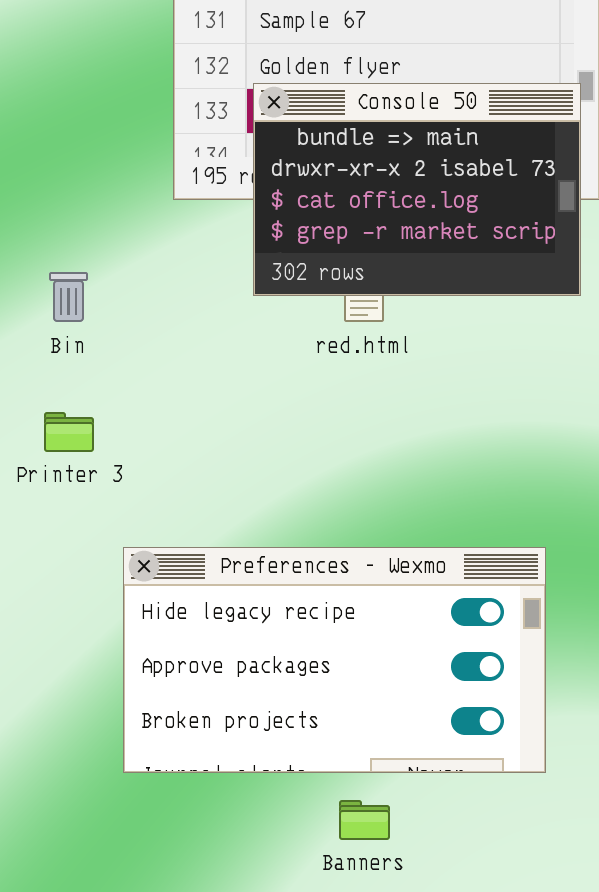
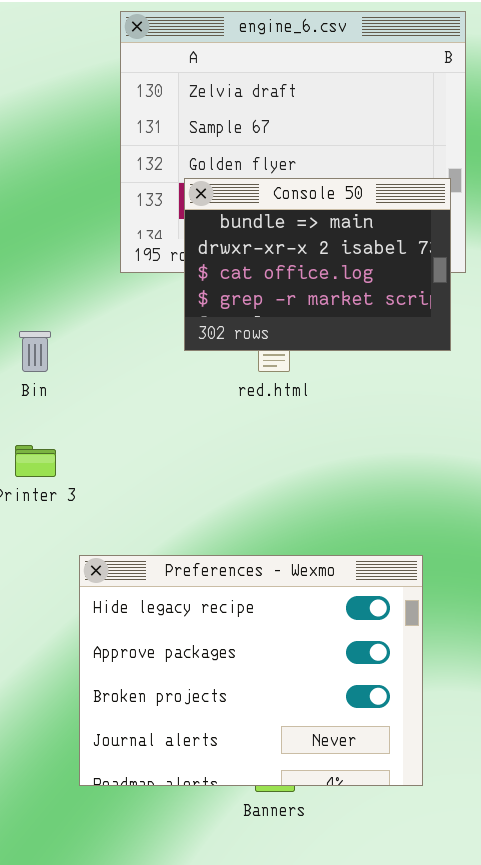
Preferences - Wexmo: [123,547,546,773] -> [79,555,423,786], resized

